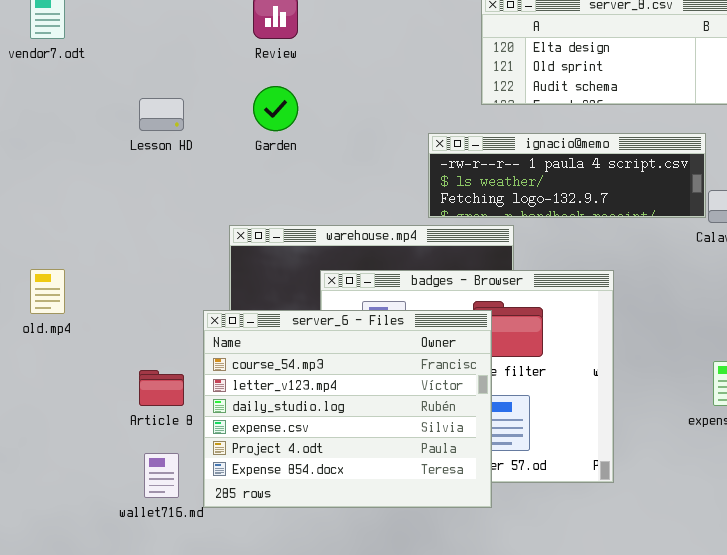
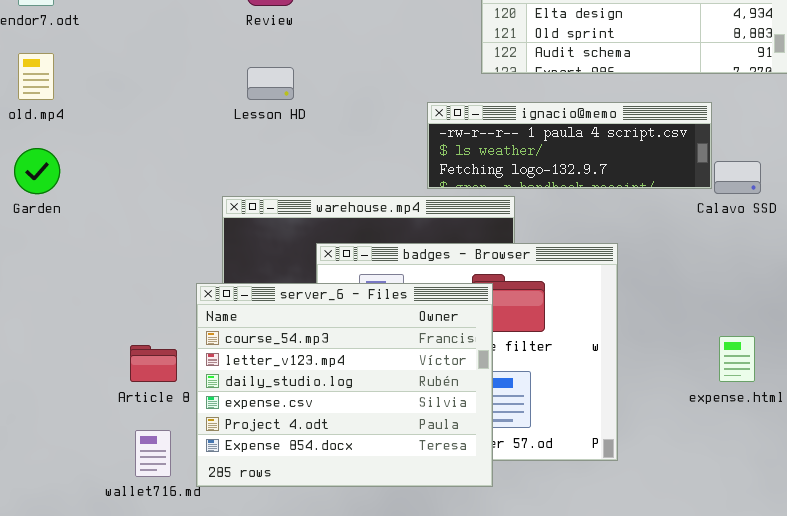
Garden: [253,86,298,131] -> [14,148,60,194], moved
Lesson HD: [139,98,184,131] -> [247,67,294,100], moved
old.mp4: [30,269,65,314] -> [18,53,54,100], moved

